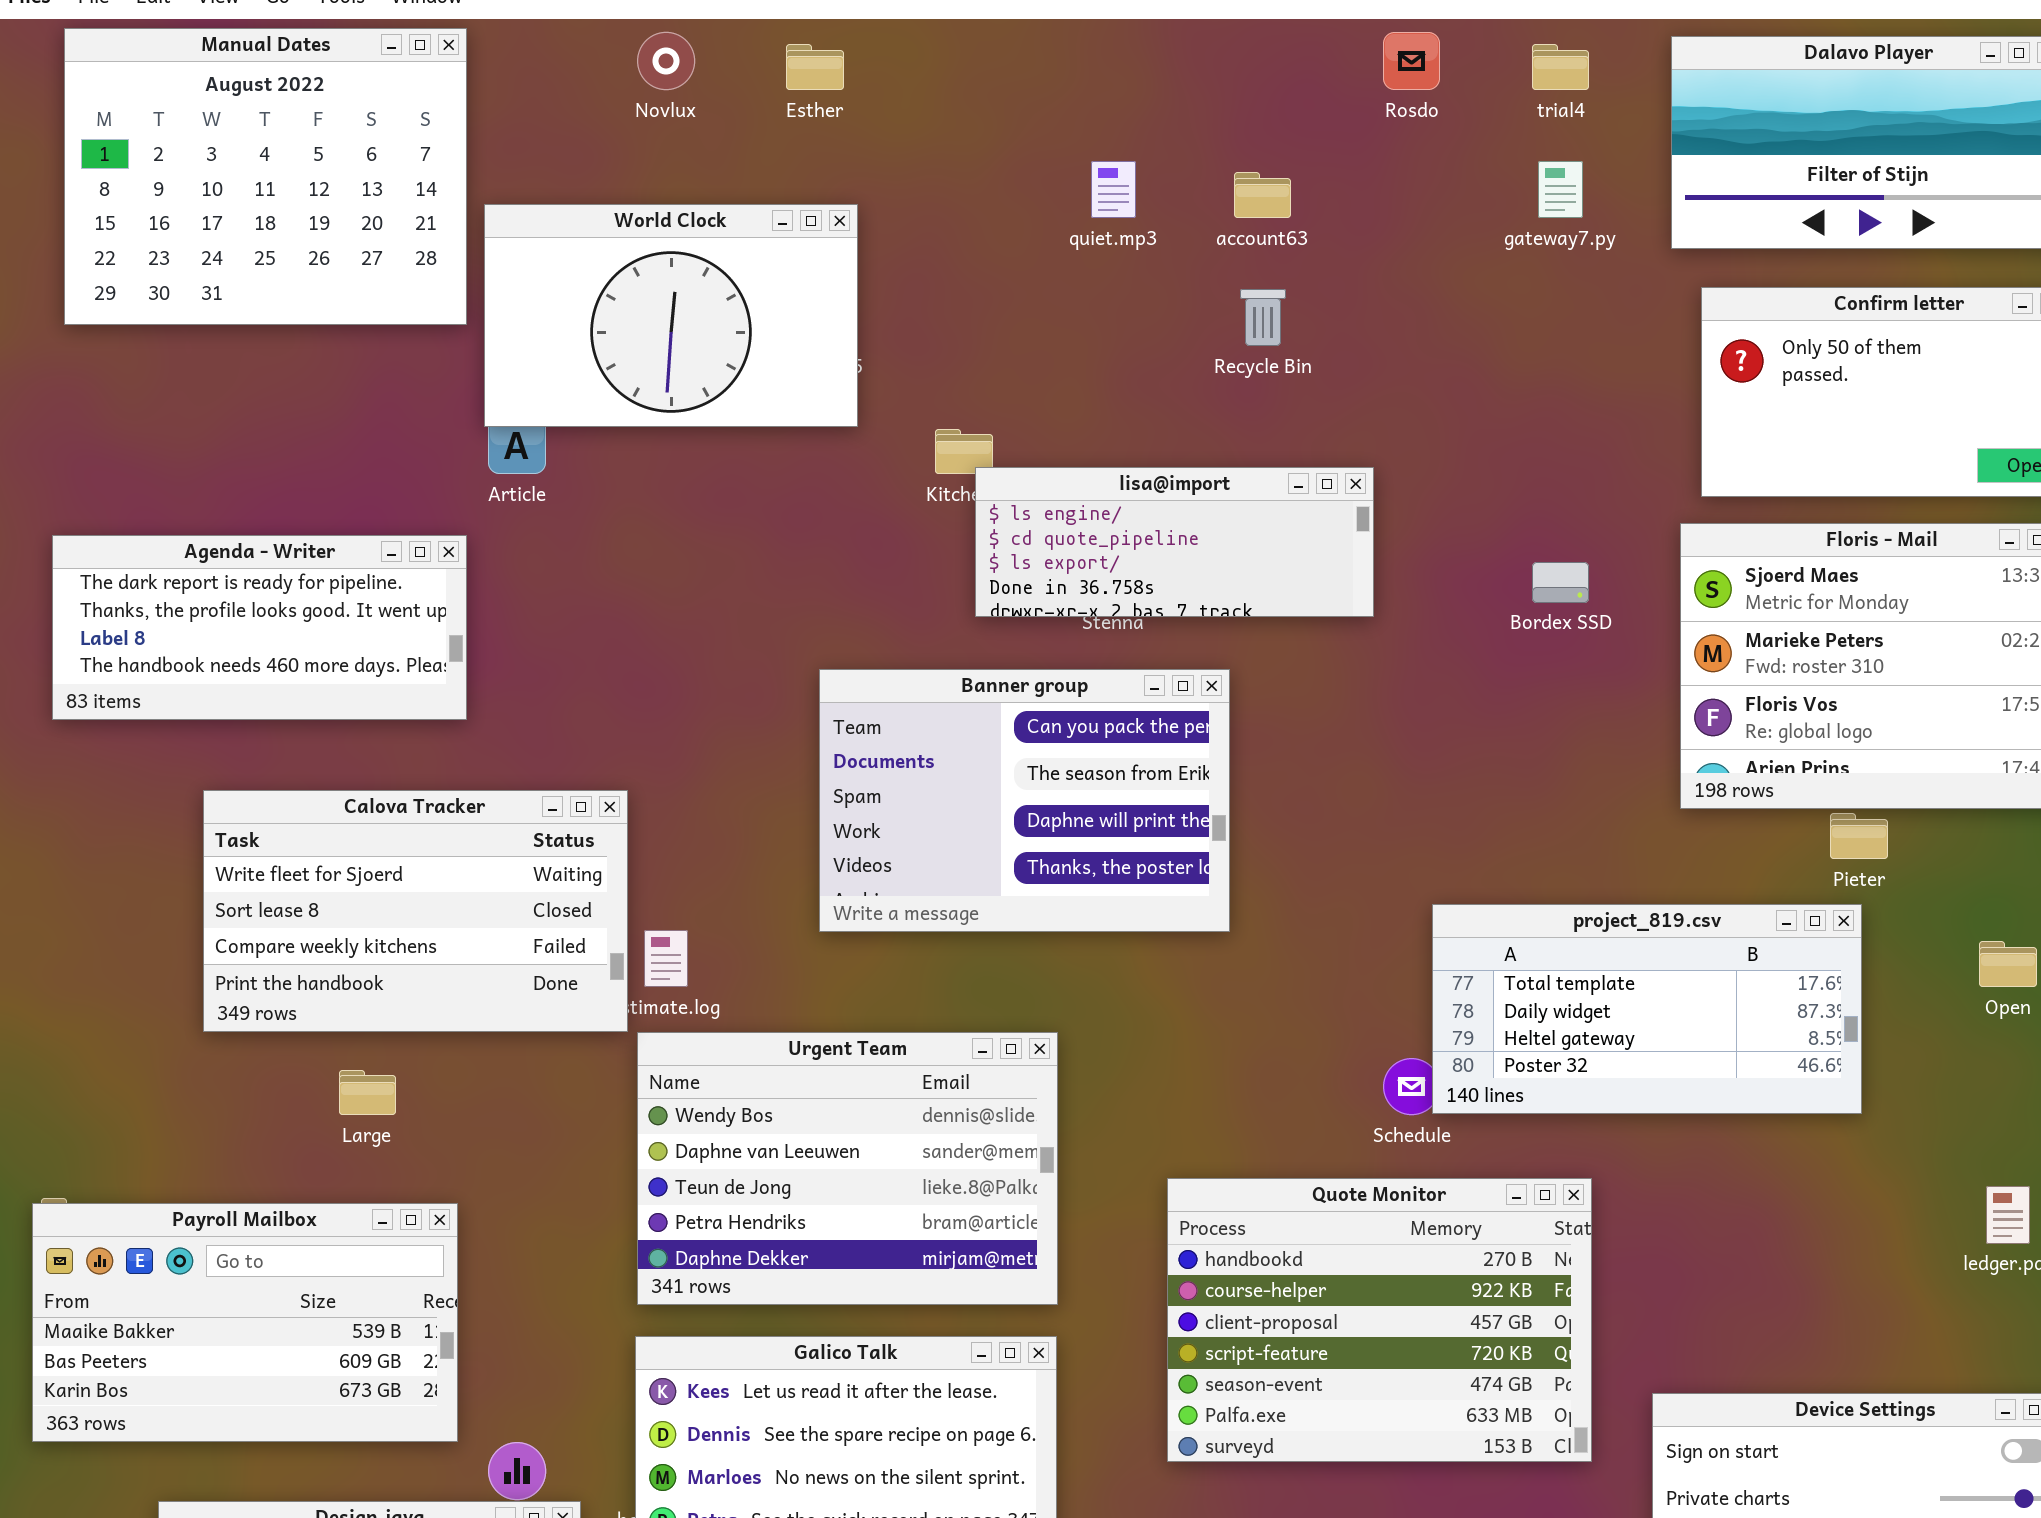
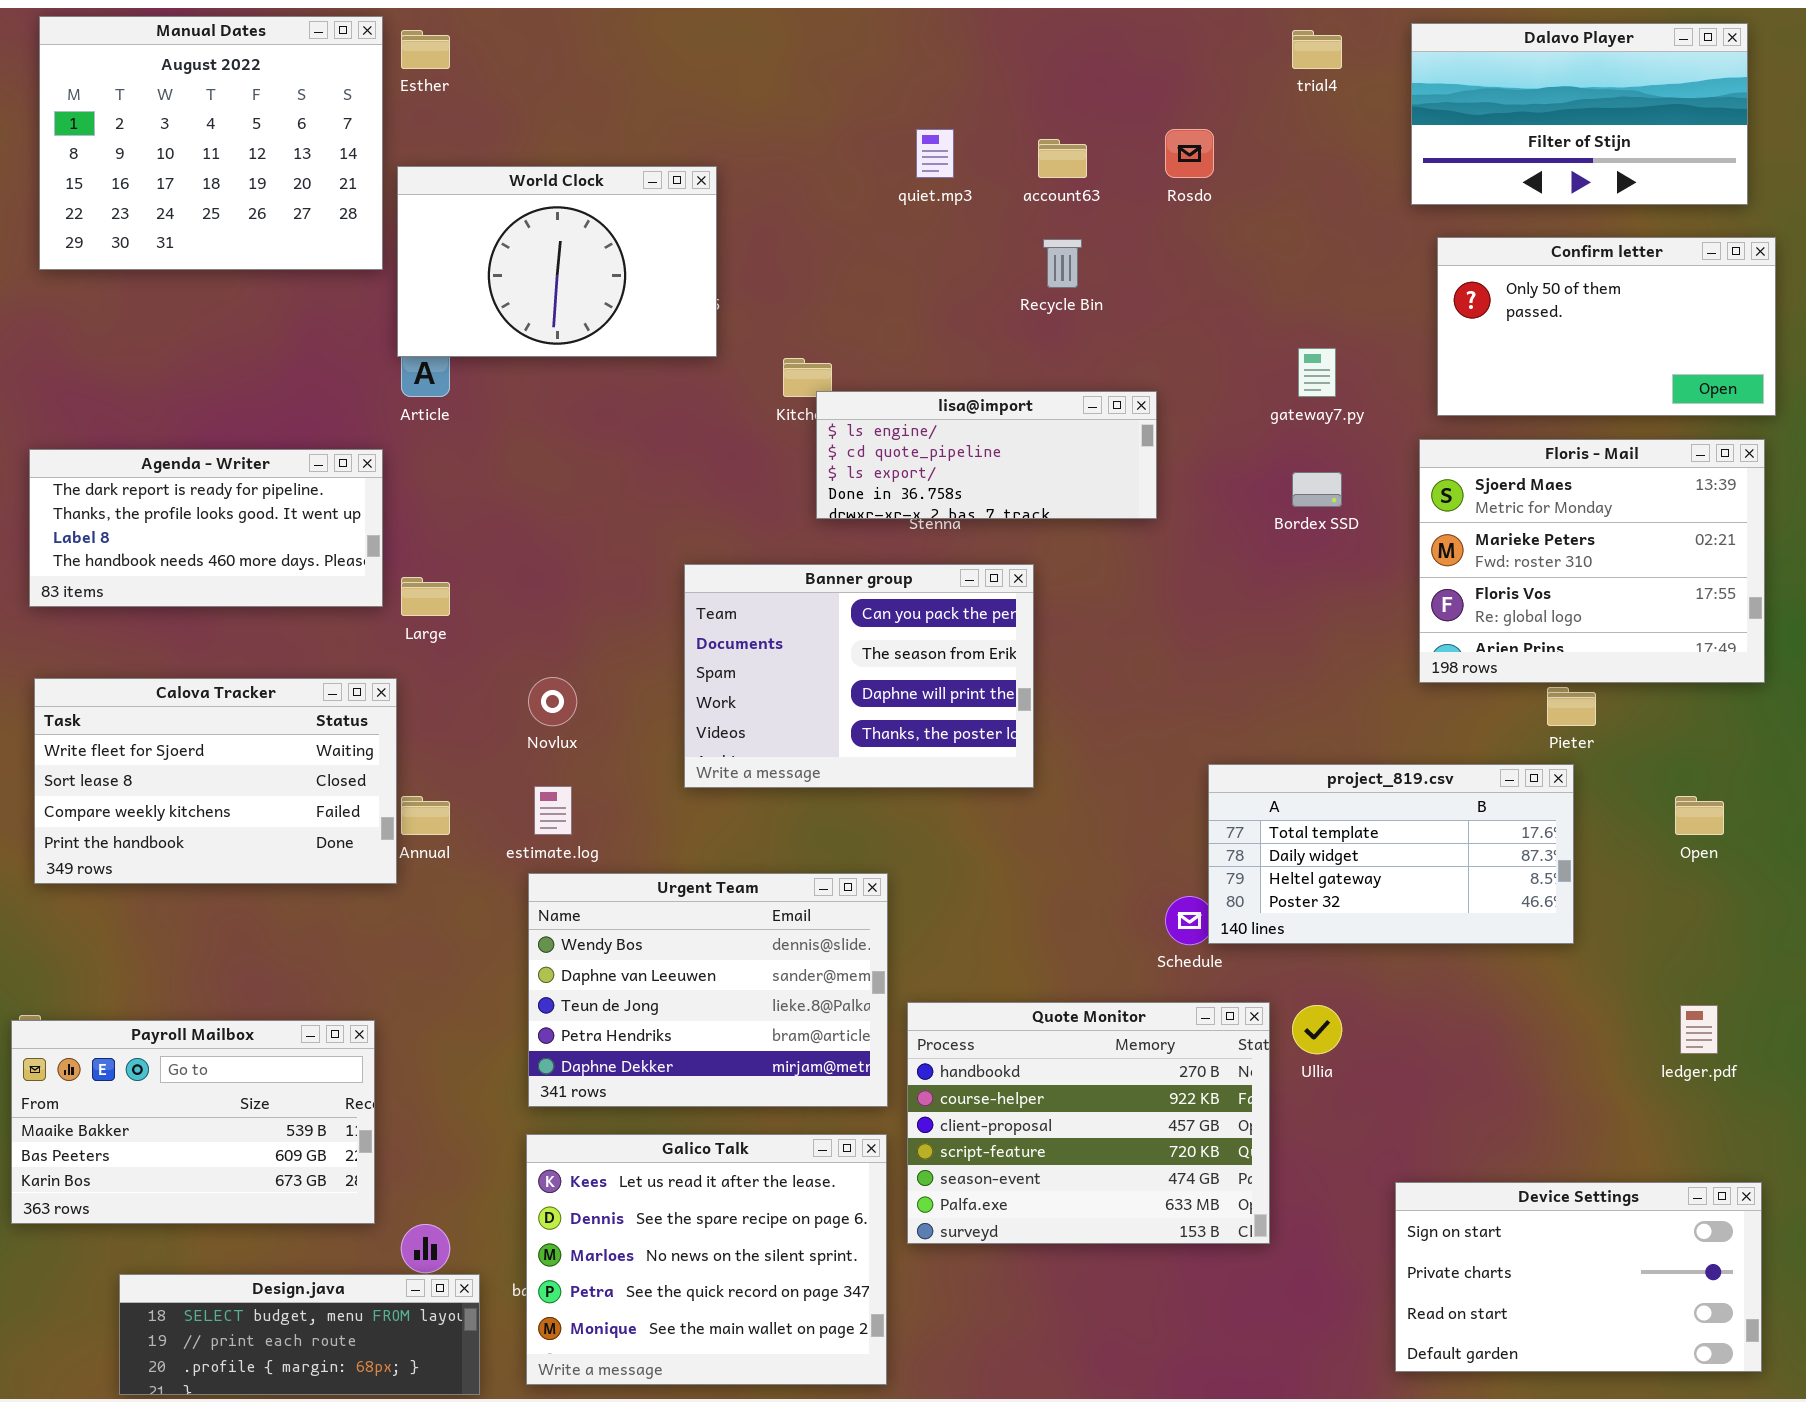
Novlux: [637,32,695,90] -> [528,677,577,726], moved
Rosdo: [1383,32,1440,90] -> [1165,129,1214,178], moved
Esther: [786,44,844,90] -> [401,30,450,69], moved
gateway7.py: [1538,161,1583,218] -> [1298,348,1336,397], moved
Calova Tracker: [203,790,628,1032] -> [34,678,397,884], moved
Large: [339,1070,396,1115] -> [401,577,450,616], moved
Quote Monitor: [1167,1178,1592,1462] -> [907,1002,1270,1244], moved

